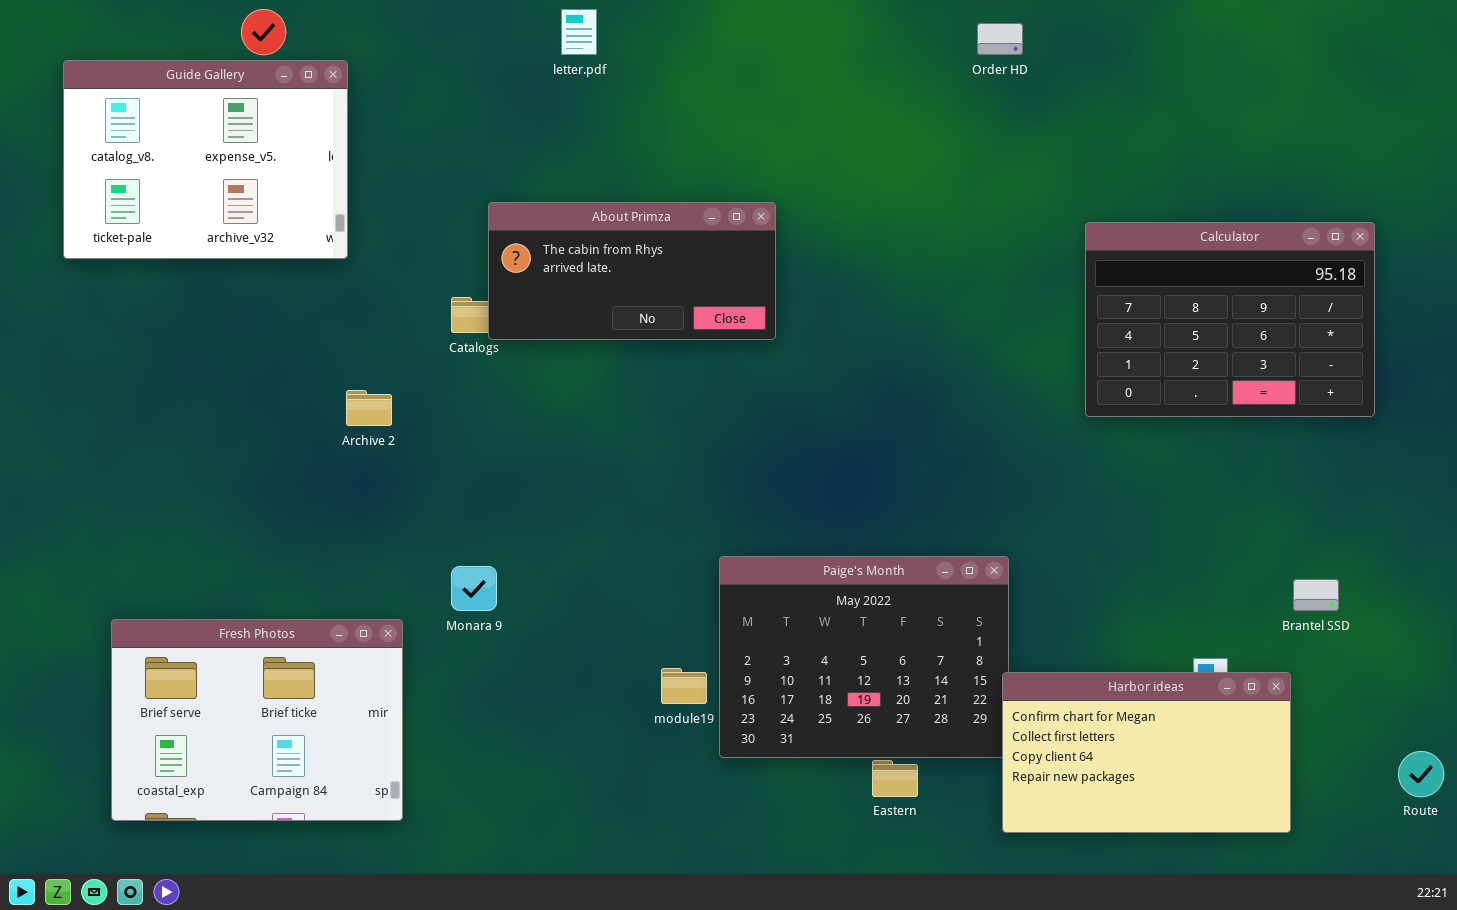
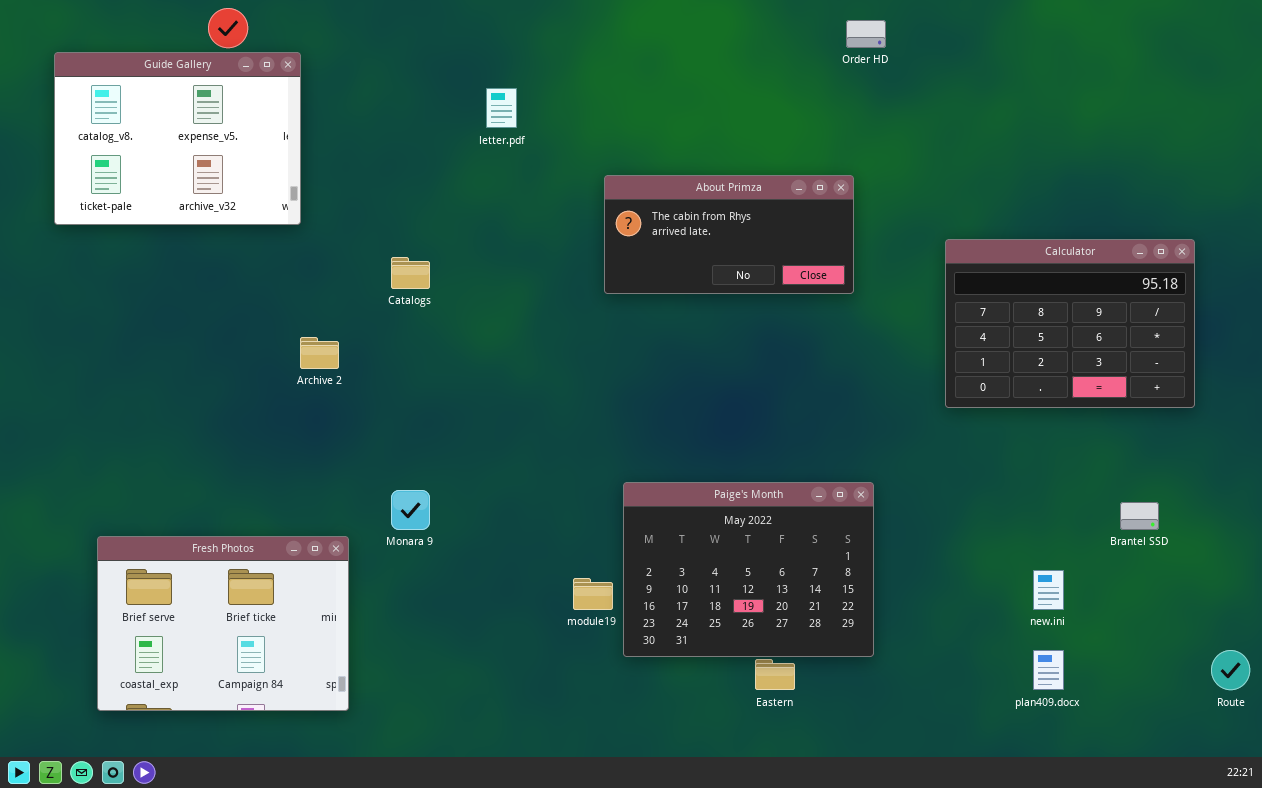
letter.pdf: [561,9,597,55] -> [486,88,517,128], moved
About Primza: [488,202,776,340] -> [604,175,854,294], moved
Calculator: [1085,222,1375,417] -> [945,239,1195,408], moved
Harbor ideas: [1002,672,1291,833] -> none, closed

